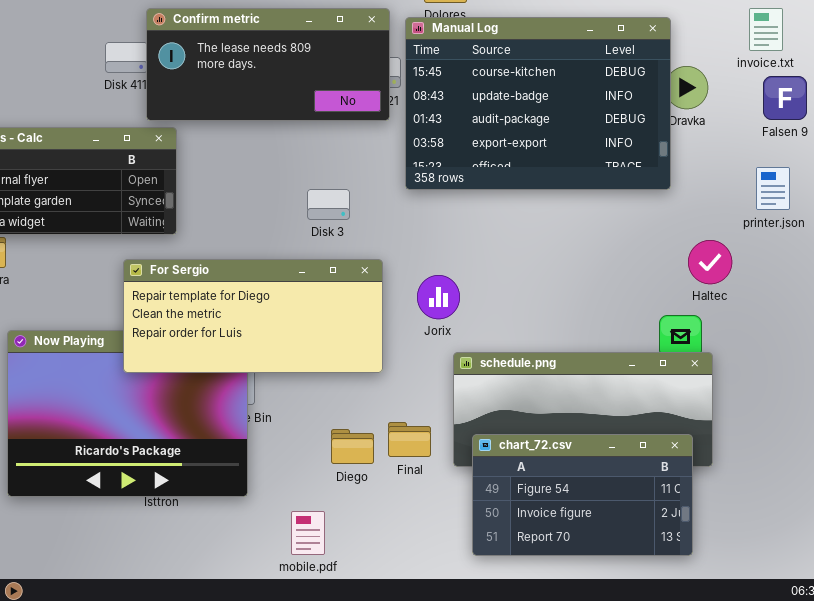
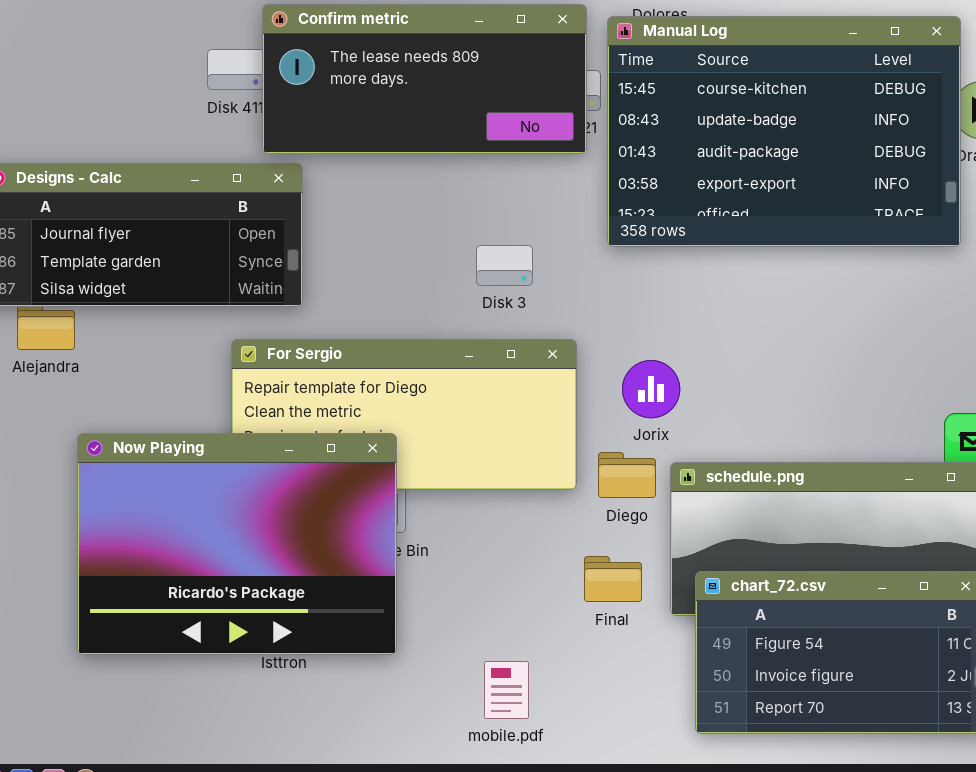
Now Playing: [7,330,248,497] -> [77,433,397,655], raised
Diego: [331,429,374,464] -> [598,452,656,498], moved
mobile.pdf: [291,511,325,555] -> [484,661,529,719], moved

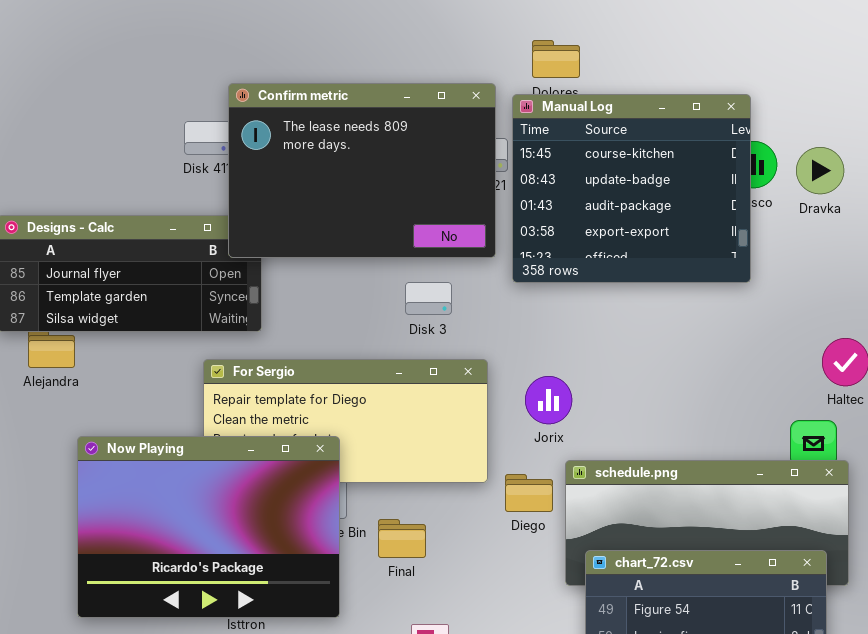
Confirm metric: [262,4,587,154] -> [228,83,496,258], resized
Manual Log: [607,16,961,247] -> [512,94,751,283], resized
Diego: [598,452,656,498] -> [505,474,553,512], moved
Final: [584,556,642,602] -> [378,519,426,558], moved

